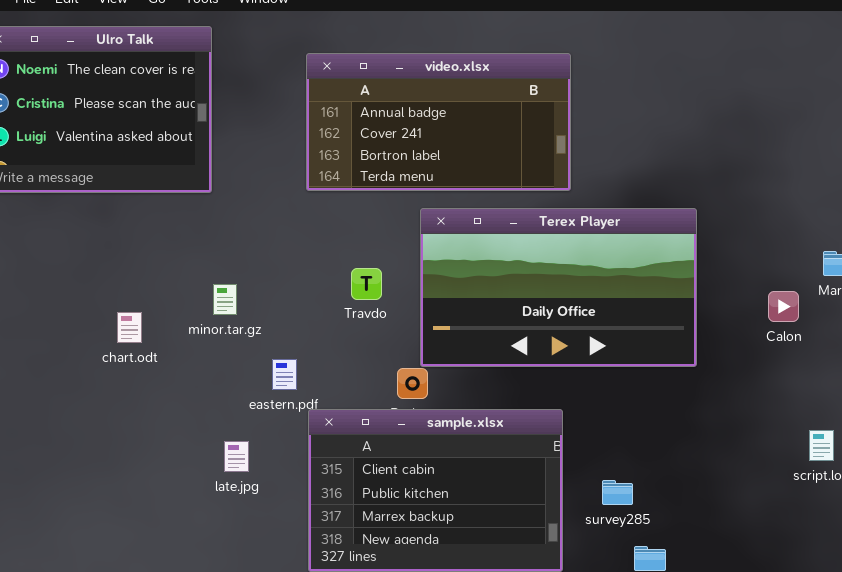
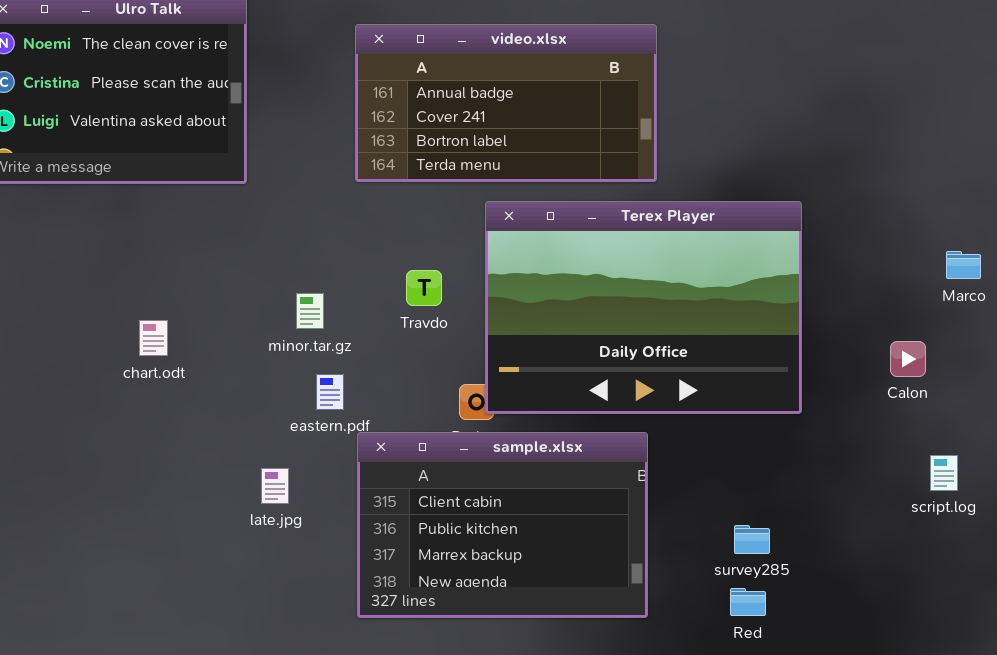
Terex Player: [420,208,697,367] -> [485,201,802,414], resized
minor.tar.gz: [213,284,237,315] -> [296,293,324,329], moved
Calon: [768,291,799,322] -> [890,341,926,377], moved
survey285: [602,480,633,505] -> [734,525,770,554], moved

